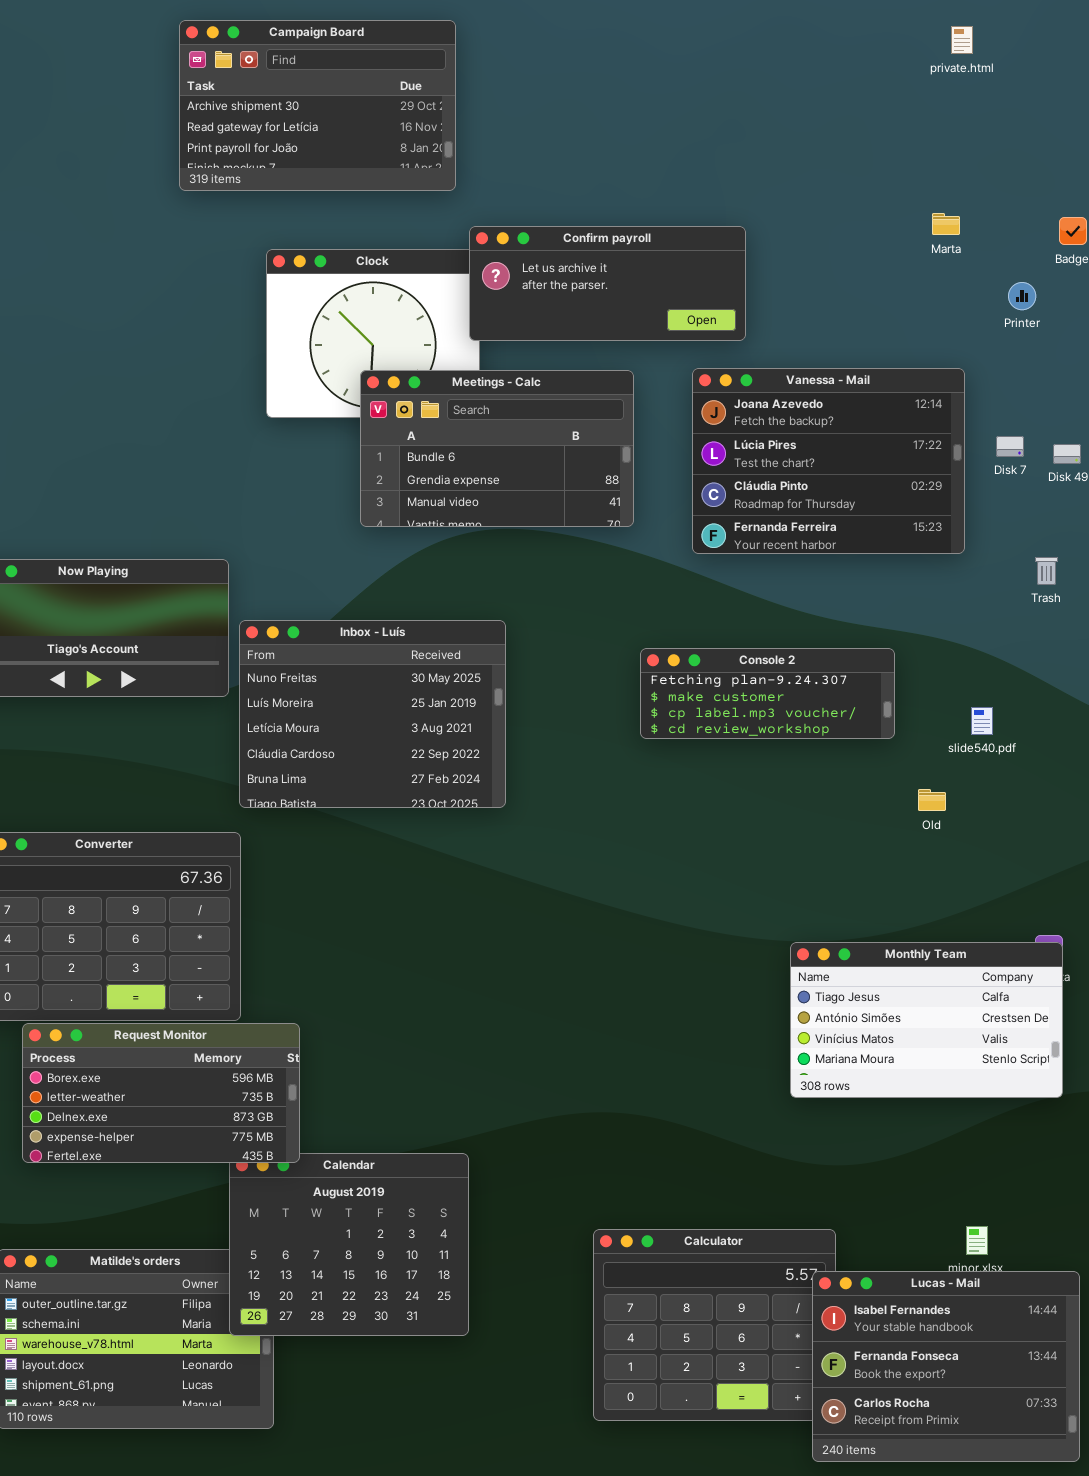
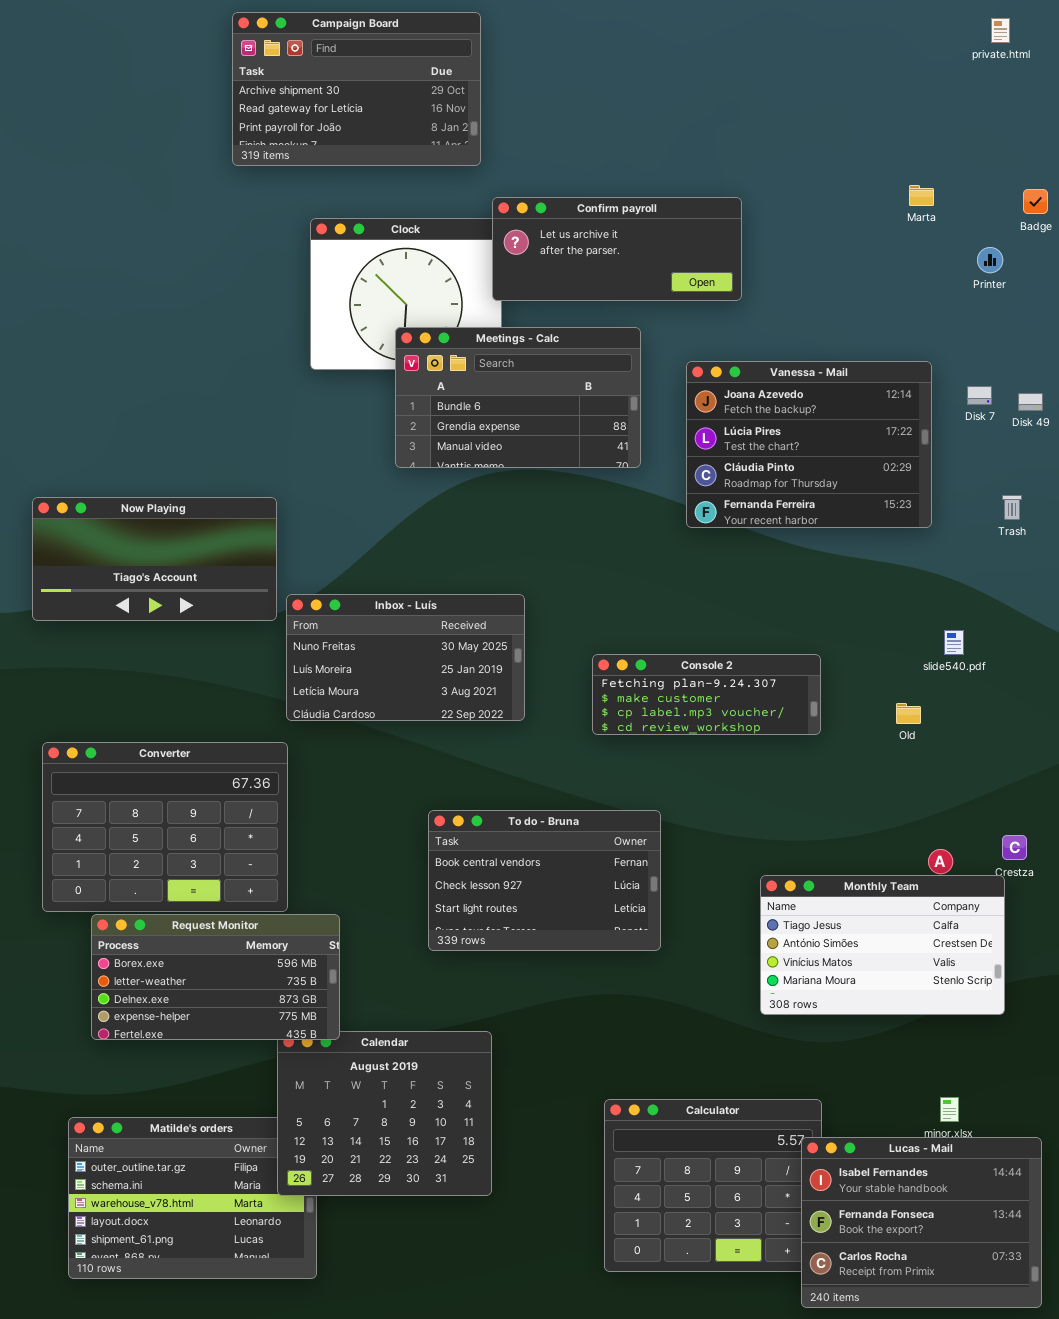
private.html: [951,26,973,54] -> [991,18,1010,43], moved
Vanessa - Mail: [692,368,965,554] -> [686,361,932,528], moved
Inbox - Luís: [239,620,506,808] -> [286,594,525,721], resized
Console 2: [640,648,895,739] -> [592,654,821,735], moved
To do - Bruna: none -> [428,810,661,951], opened
Monthly Team: [790,942,1063,1098] -> [760,875,1005,1015], moved

